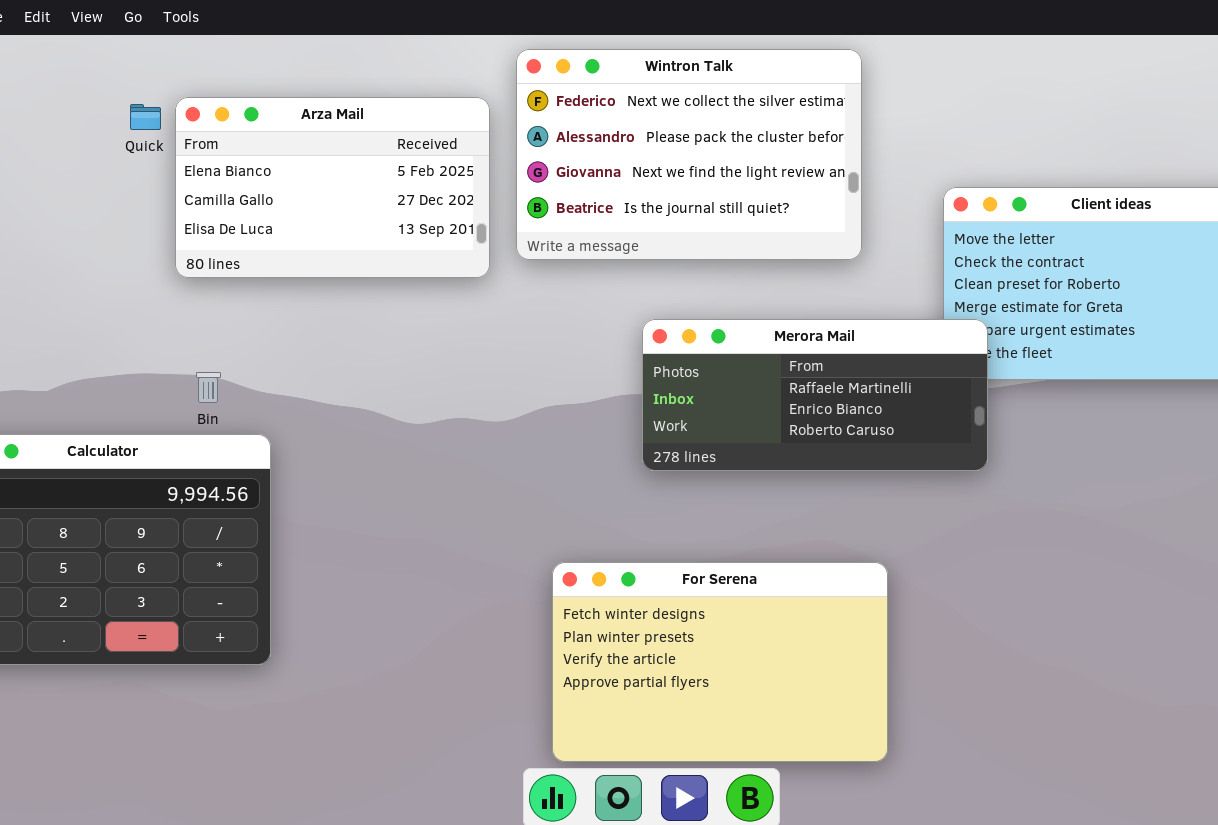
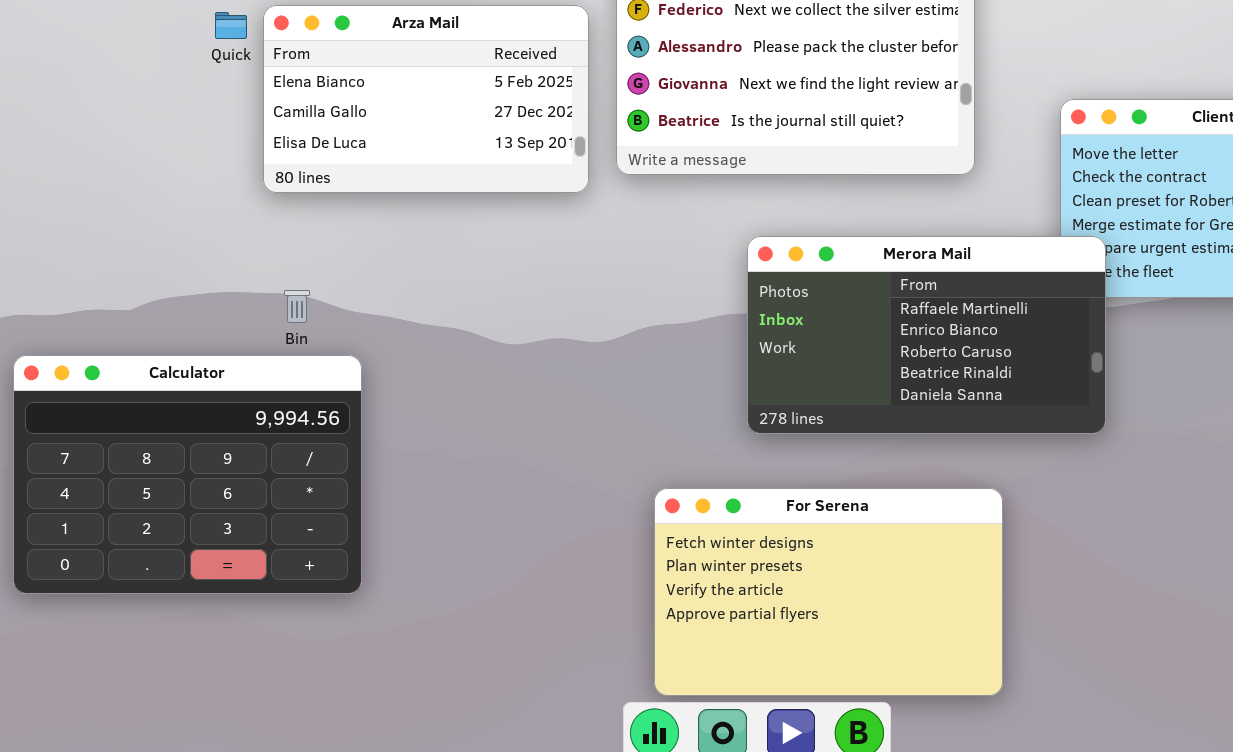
Merora Mail: [642,319,988,471] -> [747,236,1106,434], resized

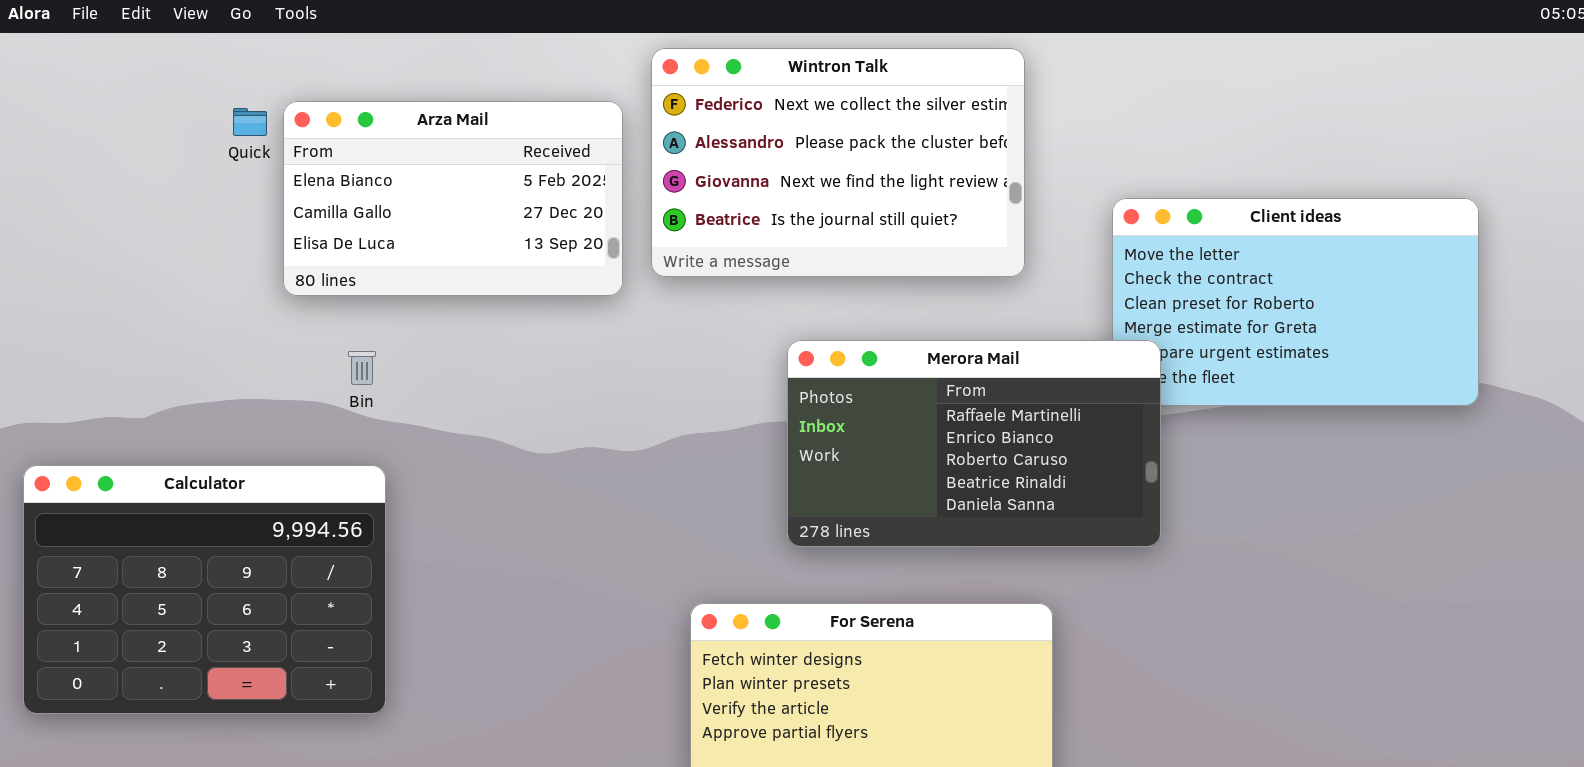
Bin: [284,290,310,323] -> [348,351,376,385], moved

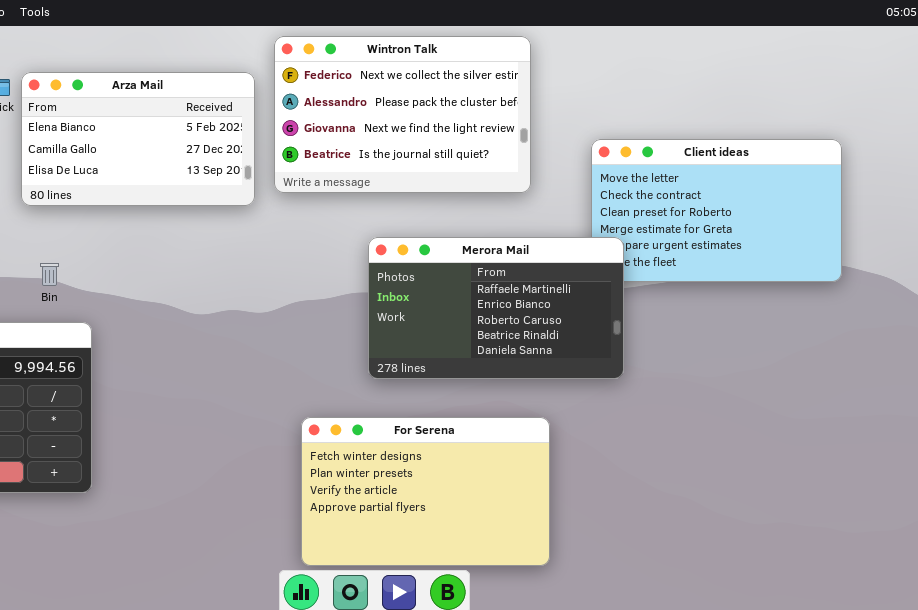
Bin: [348,351,376,385] -> [40,263,59,286], moved

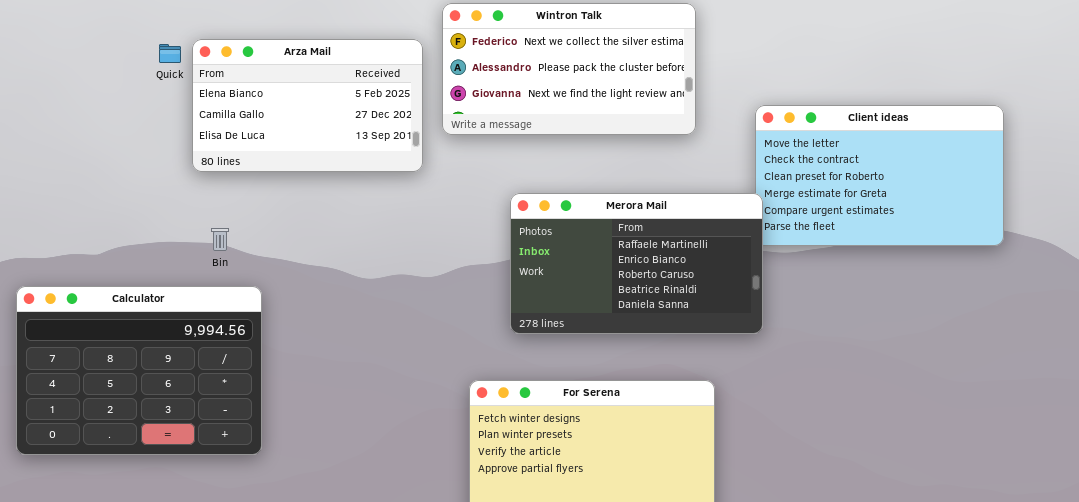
Wintron Talk: [274,36,531,193] -> [442,3,696,135], resized
Merora Mail: [368,237,624,379] -> [510,193,763,334], moved

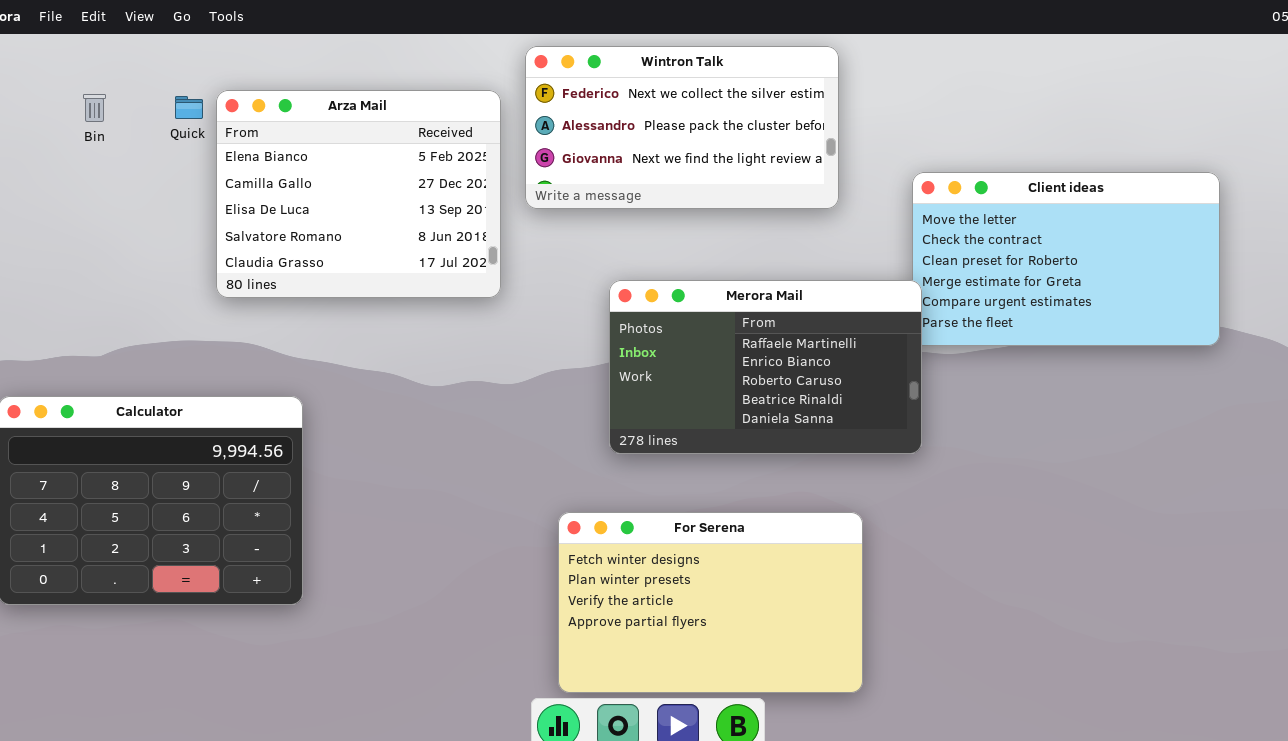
Arza Mail: [192,39,423,172] -> [216,90,501,298], resized
Bin: [211,228,229,251] -> [83,94,106,122], moved

